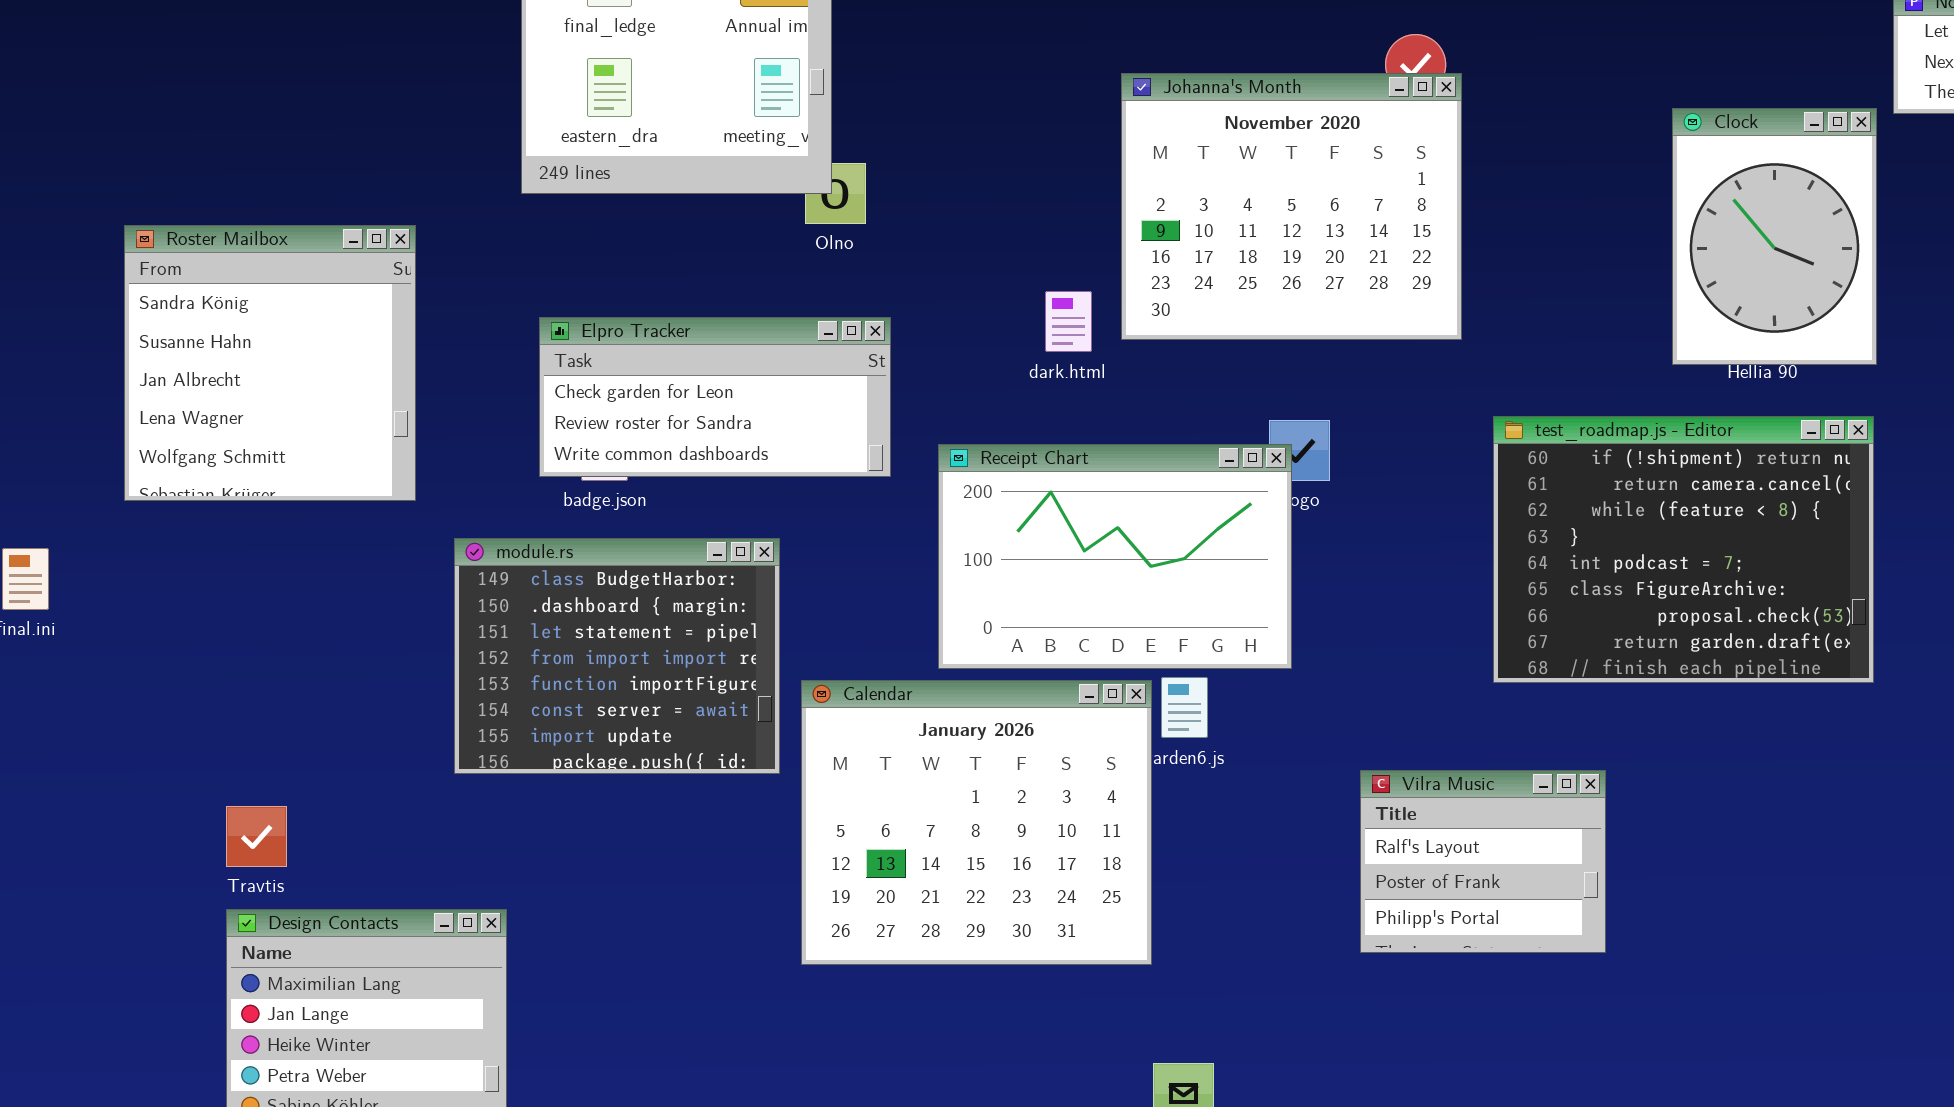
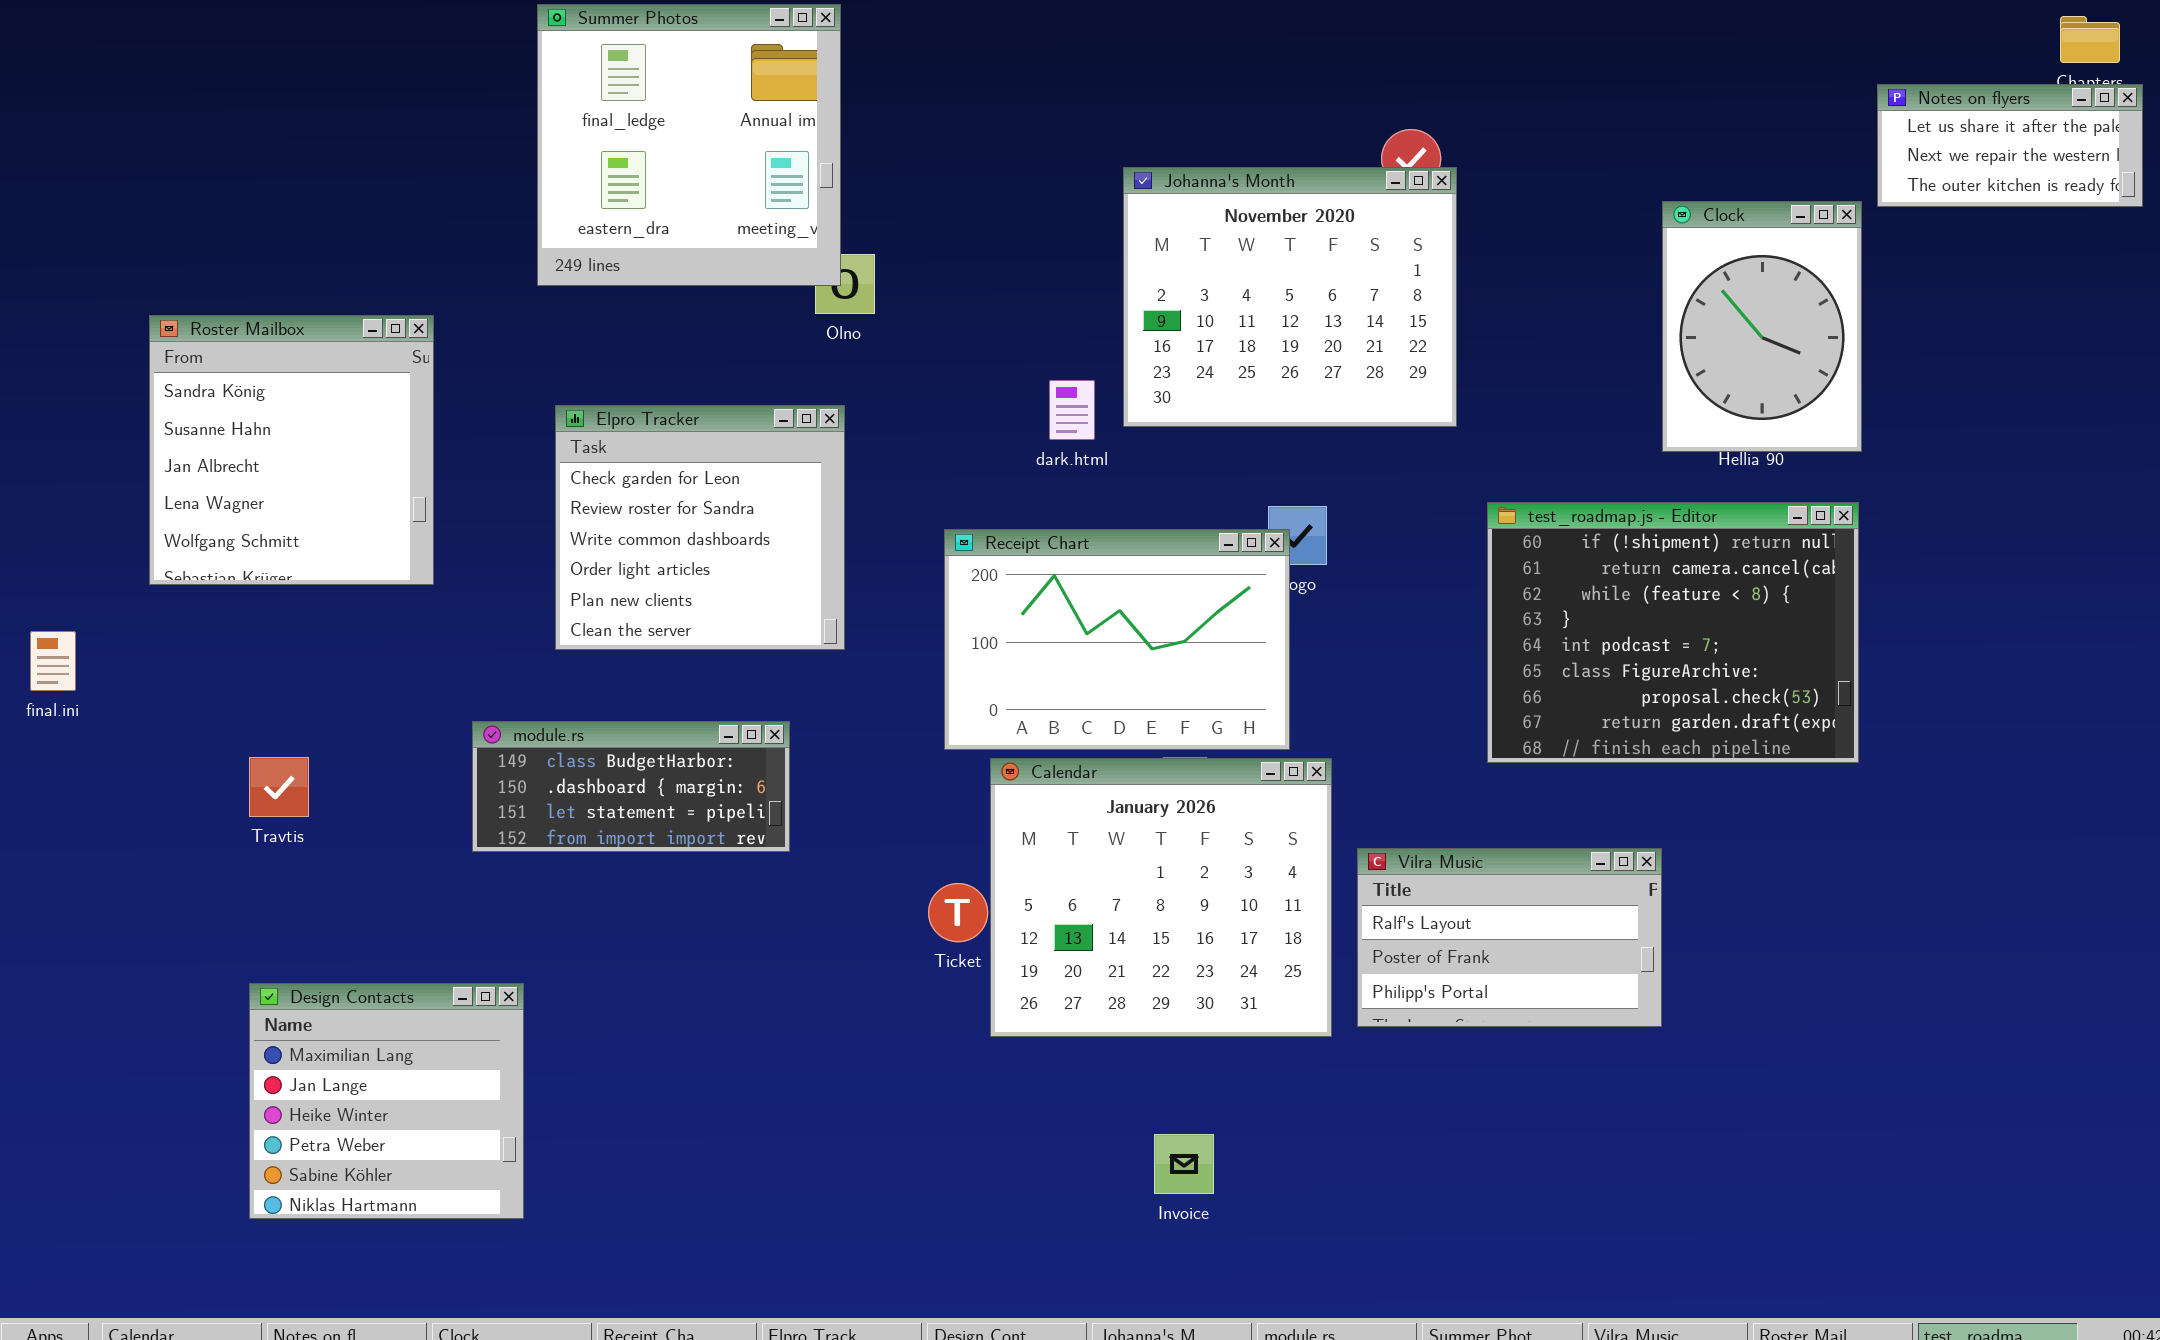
Elpro Tracker: [539,317,891,477] -> [555,405,845,650], resized
module.rs: [454,538,780,774] -> [472,721,790,852], resized
Calendar: [801,680,1152,965] -> [990,758,1332,1037], moved
Vilra Music: [1360,770,1606,953] -> [1357,848,1662,1027], resized
Travtis: [226,806,287,867] -> [249,757,309,817], moved

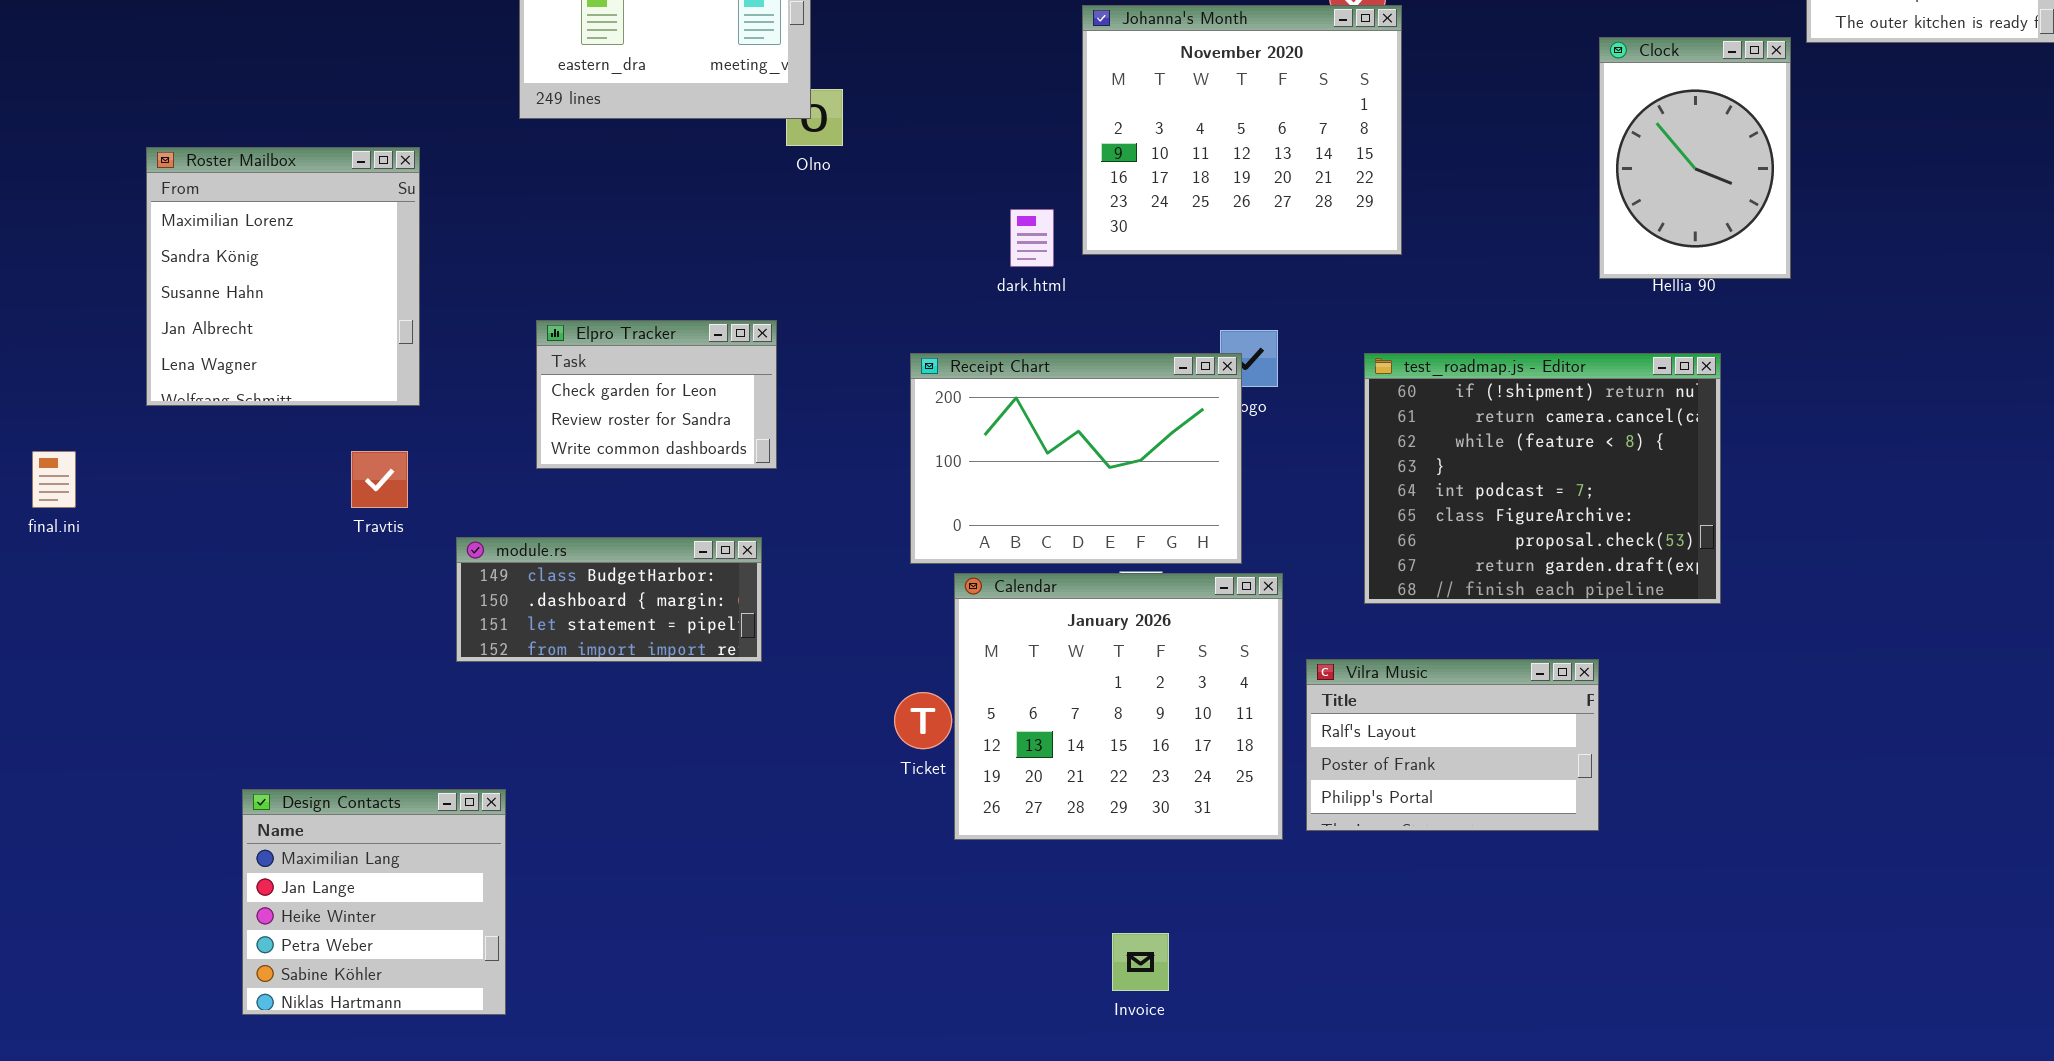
Roster Mailbox: [149,315,434,585] -> [146,147,420,406], scrolled up 1 row
Elpro Tracker: [555,405,845,650] -> [536,320,777,469], resized
test_roadmap.js - Editor: [1487,502,1859,763] -> [1364,353,1721,604], moved
Travtis: [249,757,309,817] -> [351,451,408,508], moved

